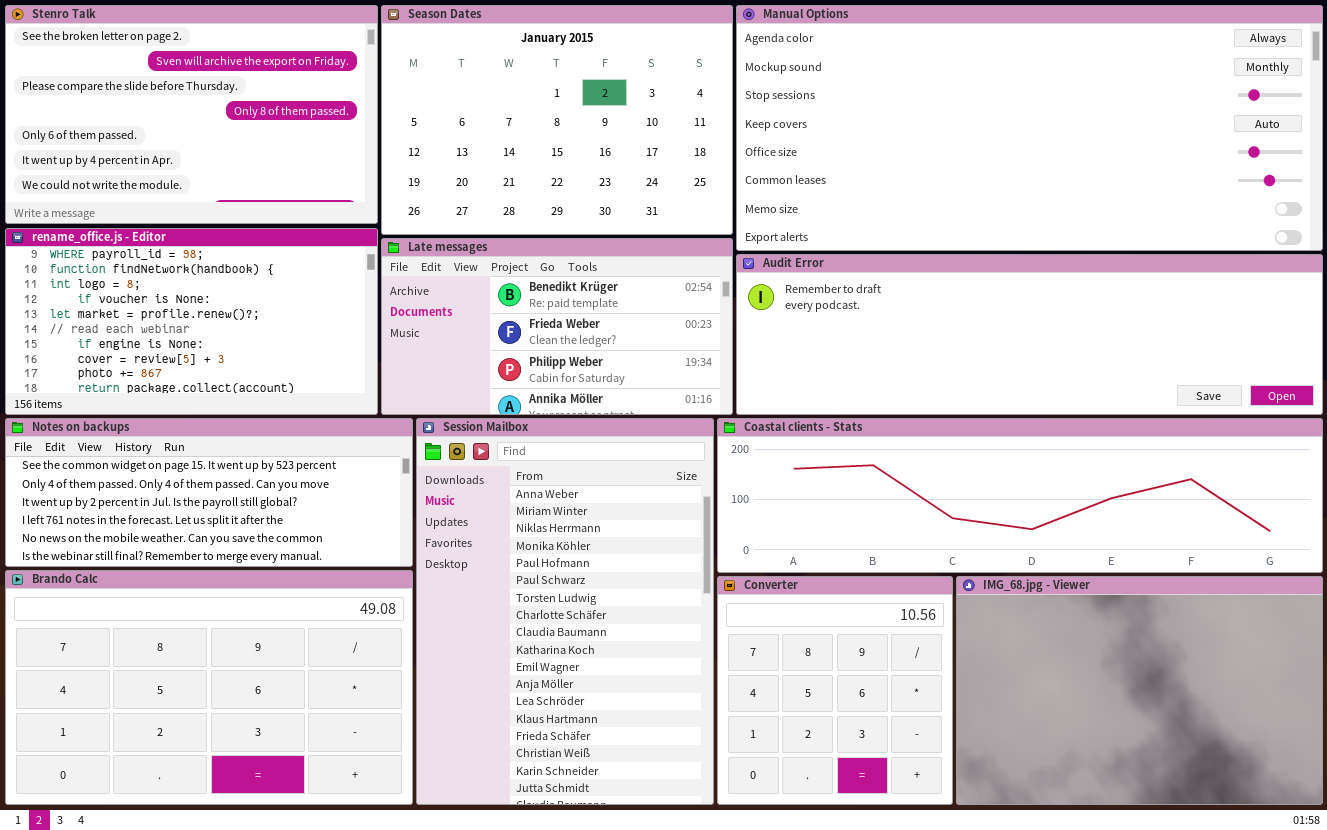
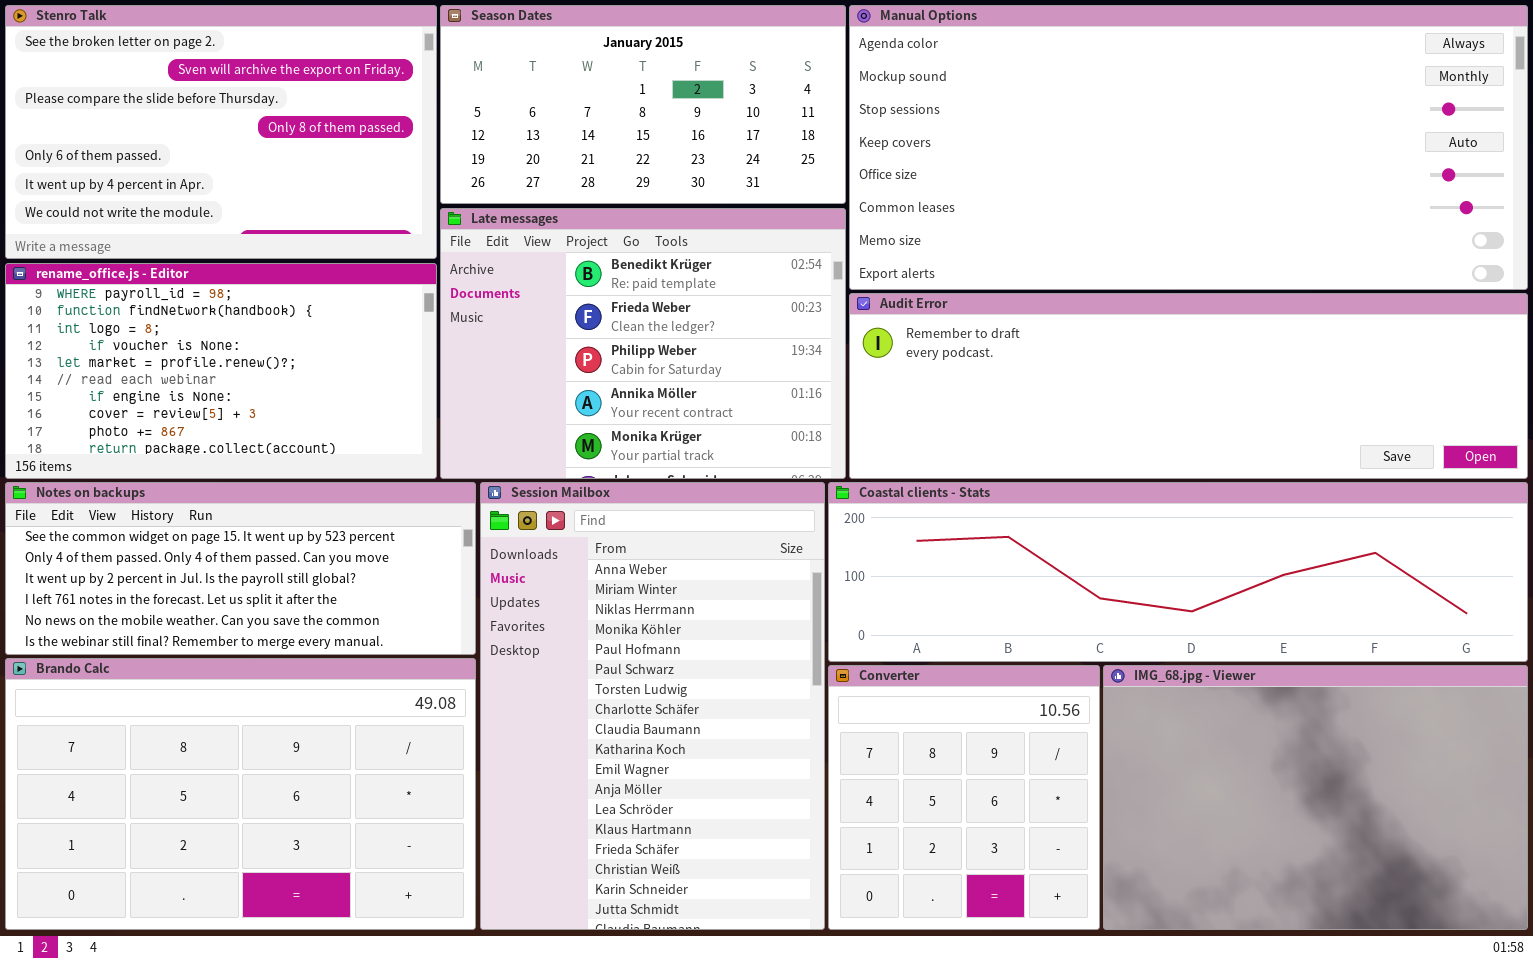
Season Dates: [381,5,733,235] -> [440,5,846,204], resized
Late messages: [381,238,733,415] -> [440,208,846,479], resized

